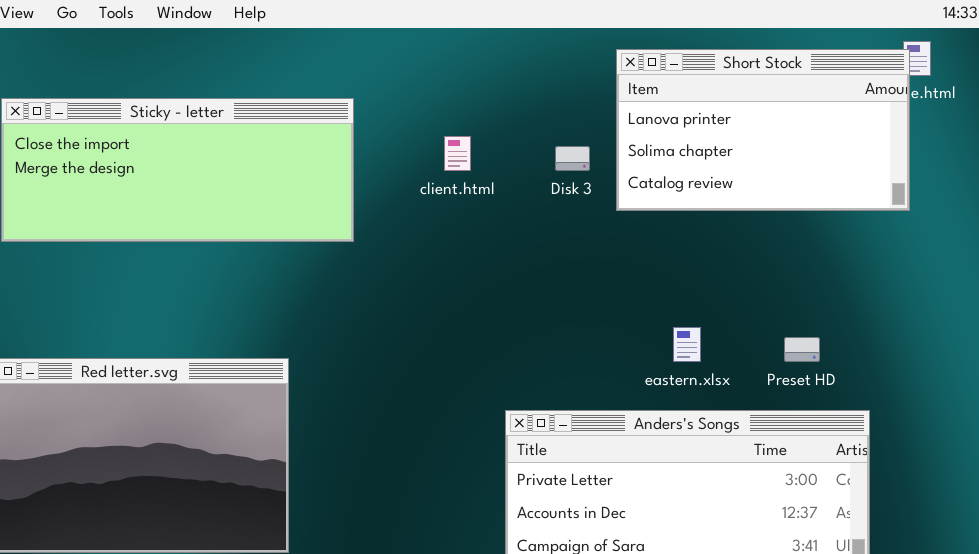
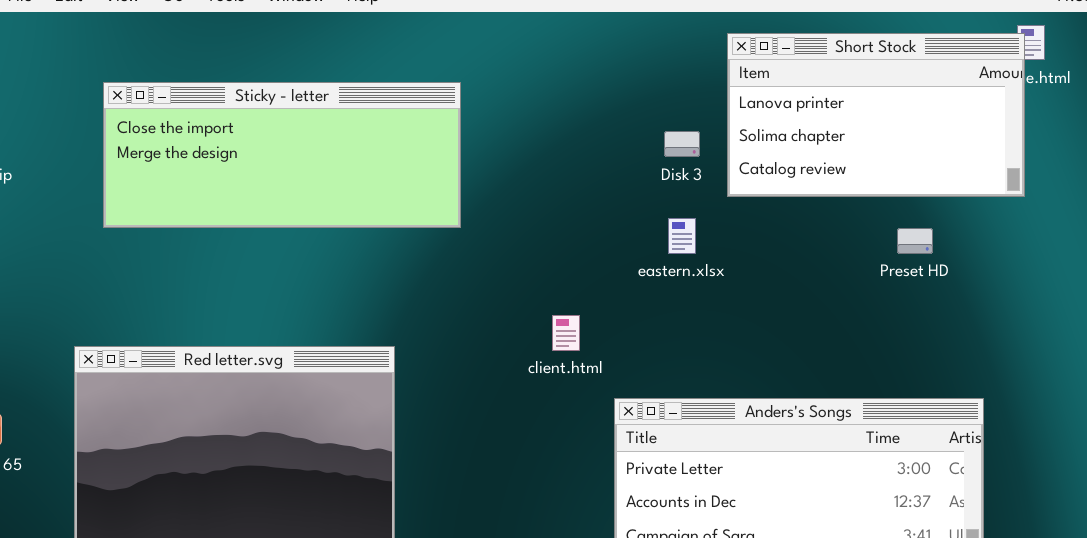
client.html: [444,136,471,171] -> [552,315,580,351], moved
eastern.xlsx: [673,327,701,362] -> [668,218,696,254], moved
Preset HD: [784,337,820,362] -> [897,228,933,254], moved

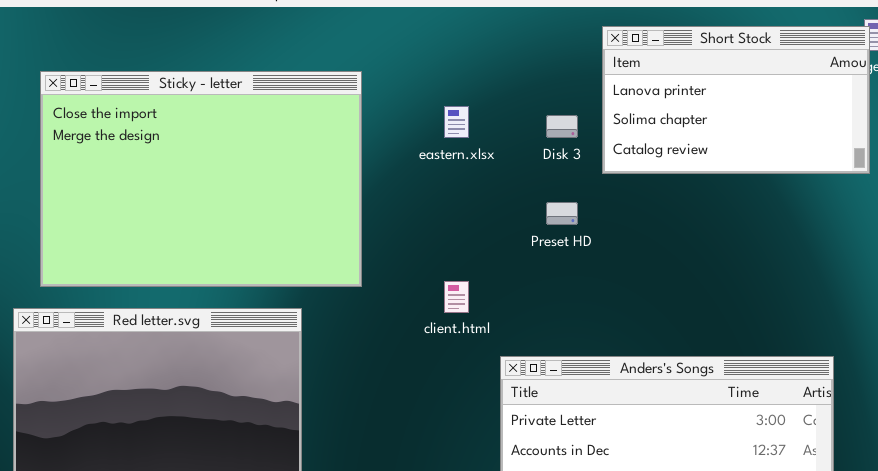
Sticky - letter: [103,82,461,228] -> [40,71,362,287], resized
eastern.xlsx: [668,218,696,254] -> [444,106,469,138], moved
Preset HD: [897,228,933,254] -> [546,202,578,225], moved

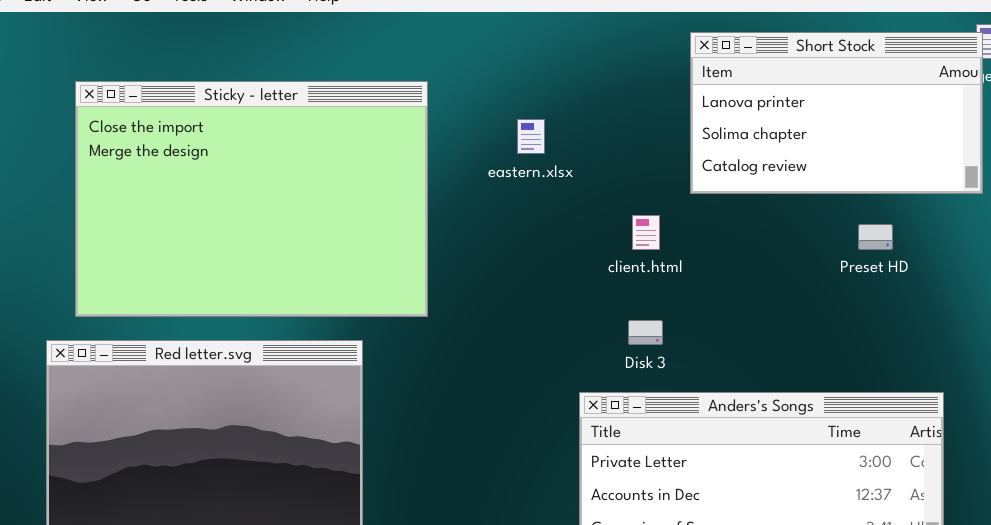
Disk 3: [546,115,578,138] -> [628,320,663,345], moved
Preset HD: [546,202,578,225] -> [858,224,893,250], moved
client.html: [444,281,469,313] -> [632,215,660,250], moved

